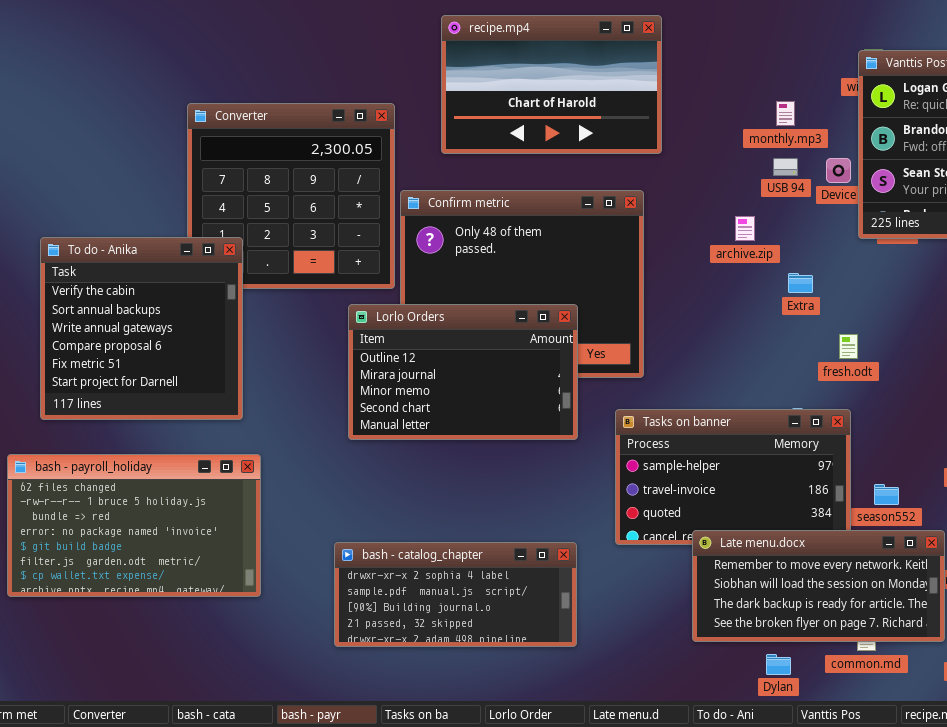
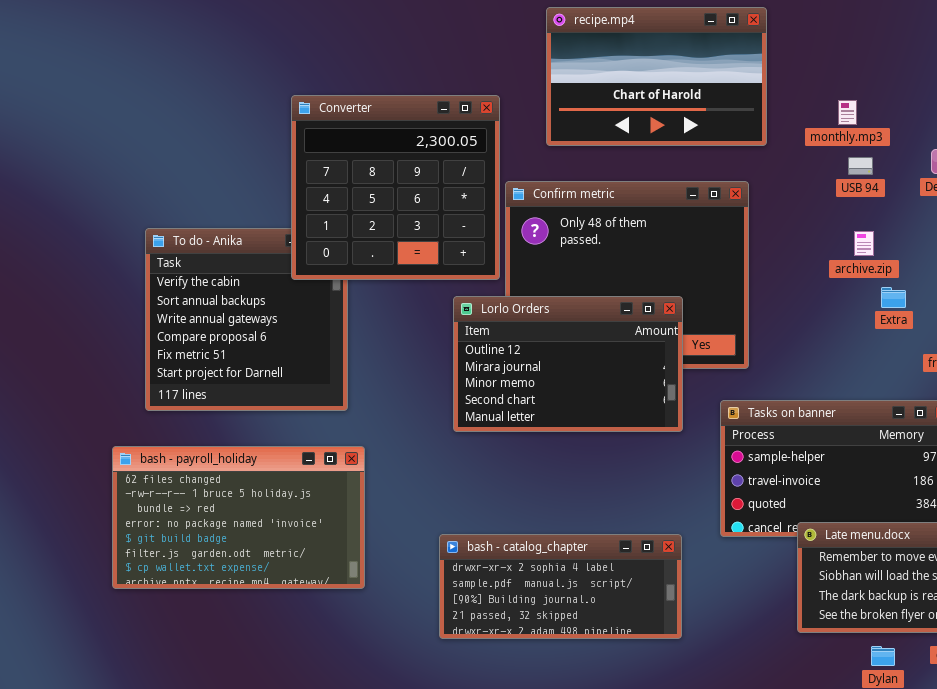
monthly.mp3: [776,101,795,126] -> [838,100,857,125], moved
Converter: [187,103,395,289] -> [291,95,500,280], raised
USB 94: [773,158,798,176] -> [848,157,873,175], moved
archive.zip: [735,216,755,241] -> [854,231,874,256], moved
Extra: [788,273,813,293] -> [881,287,906,308], moved

